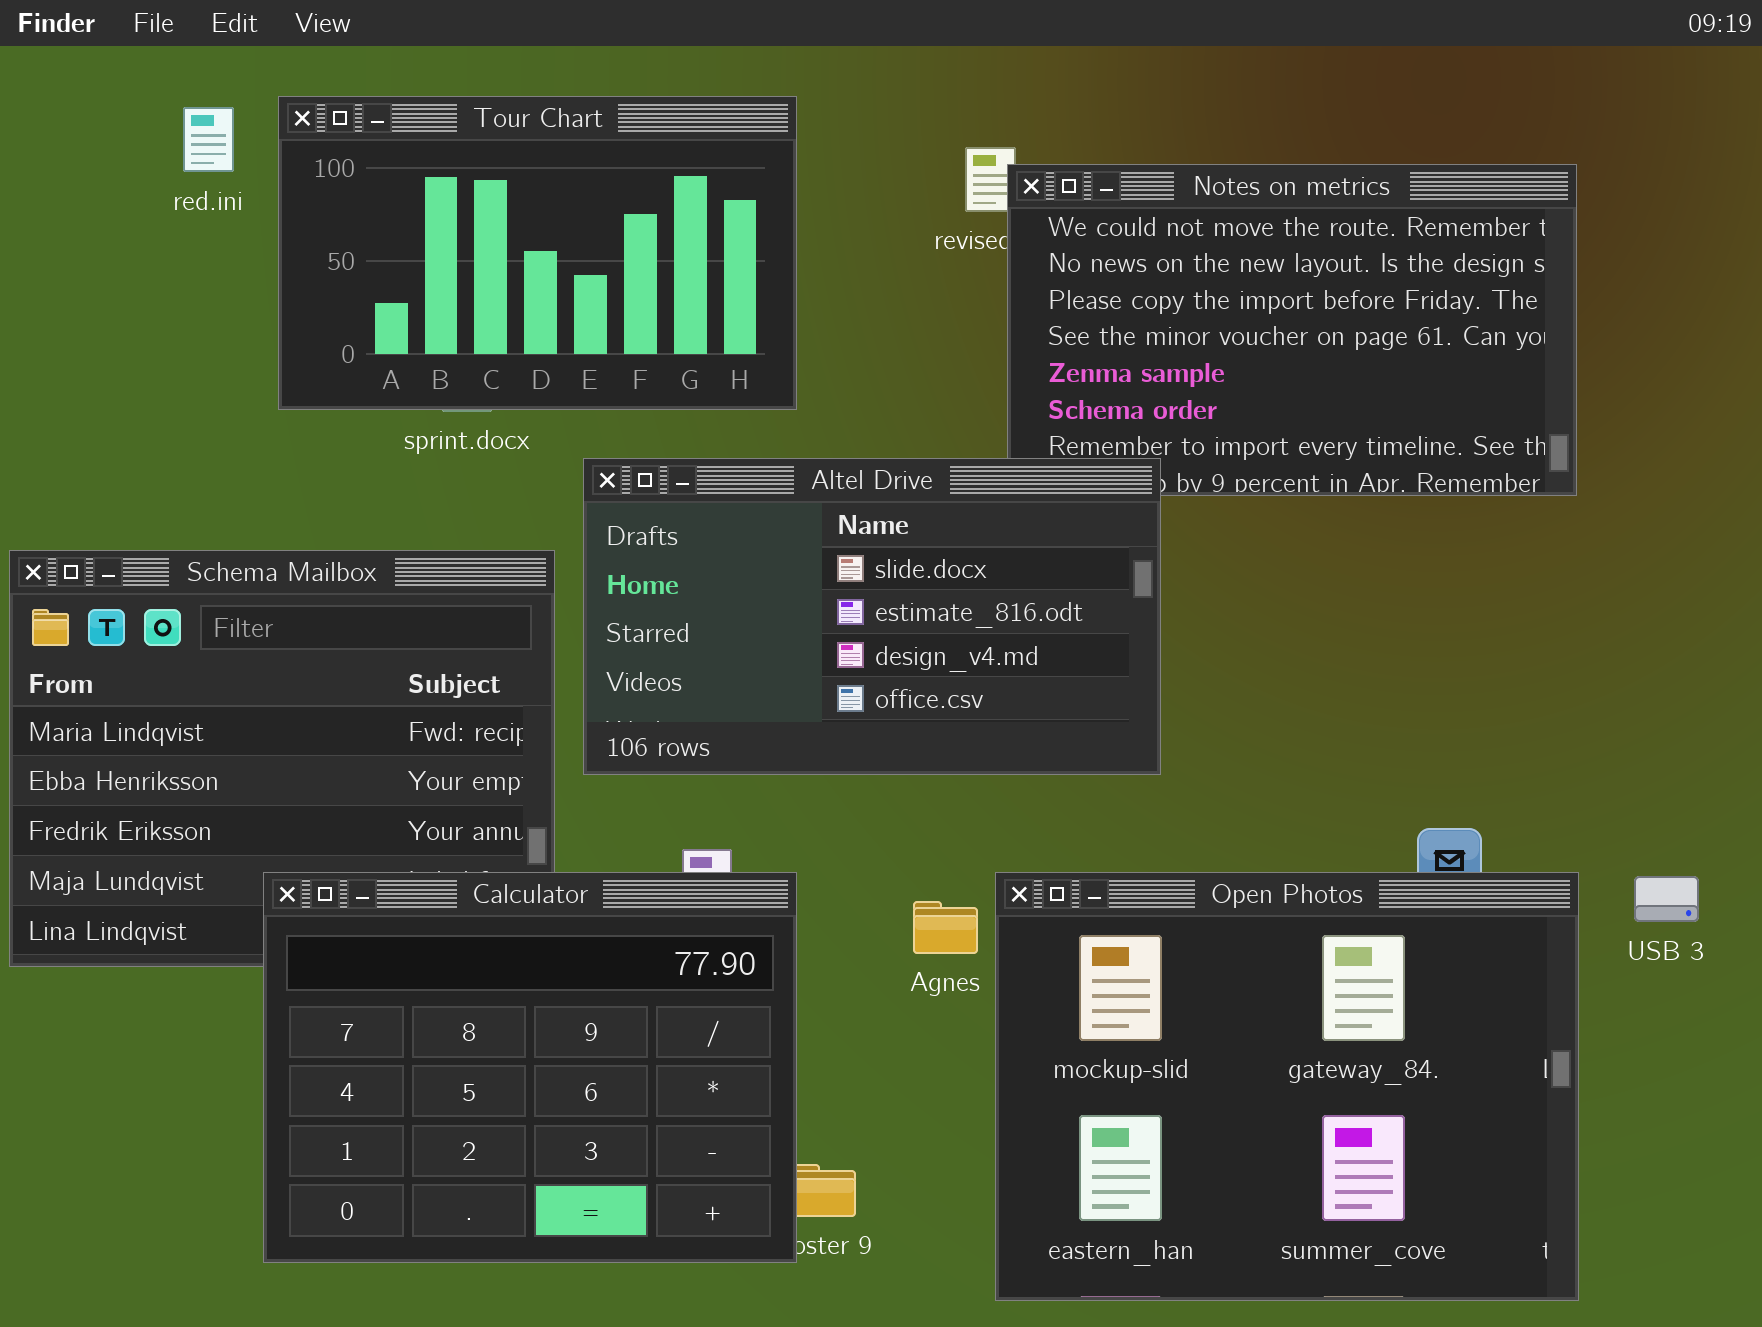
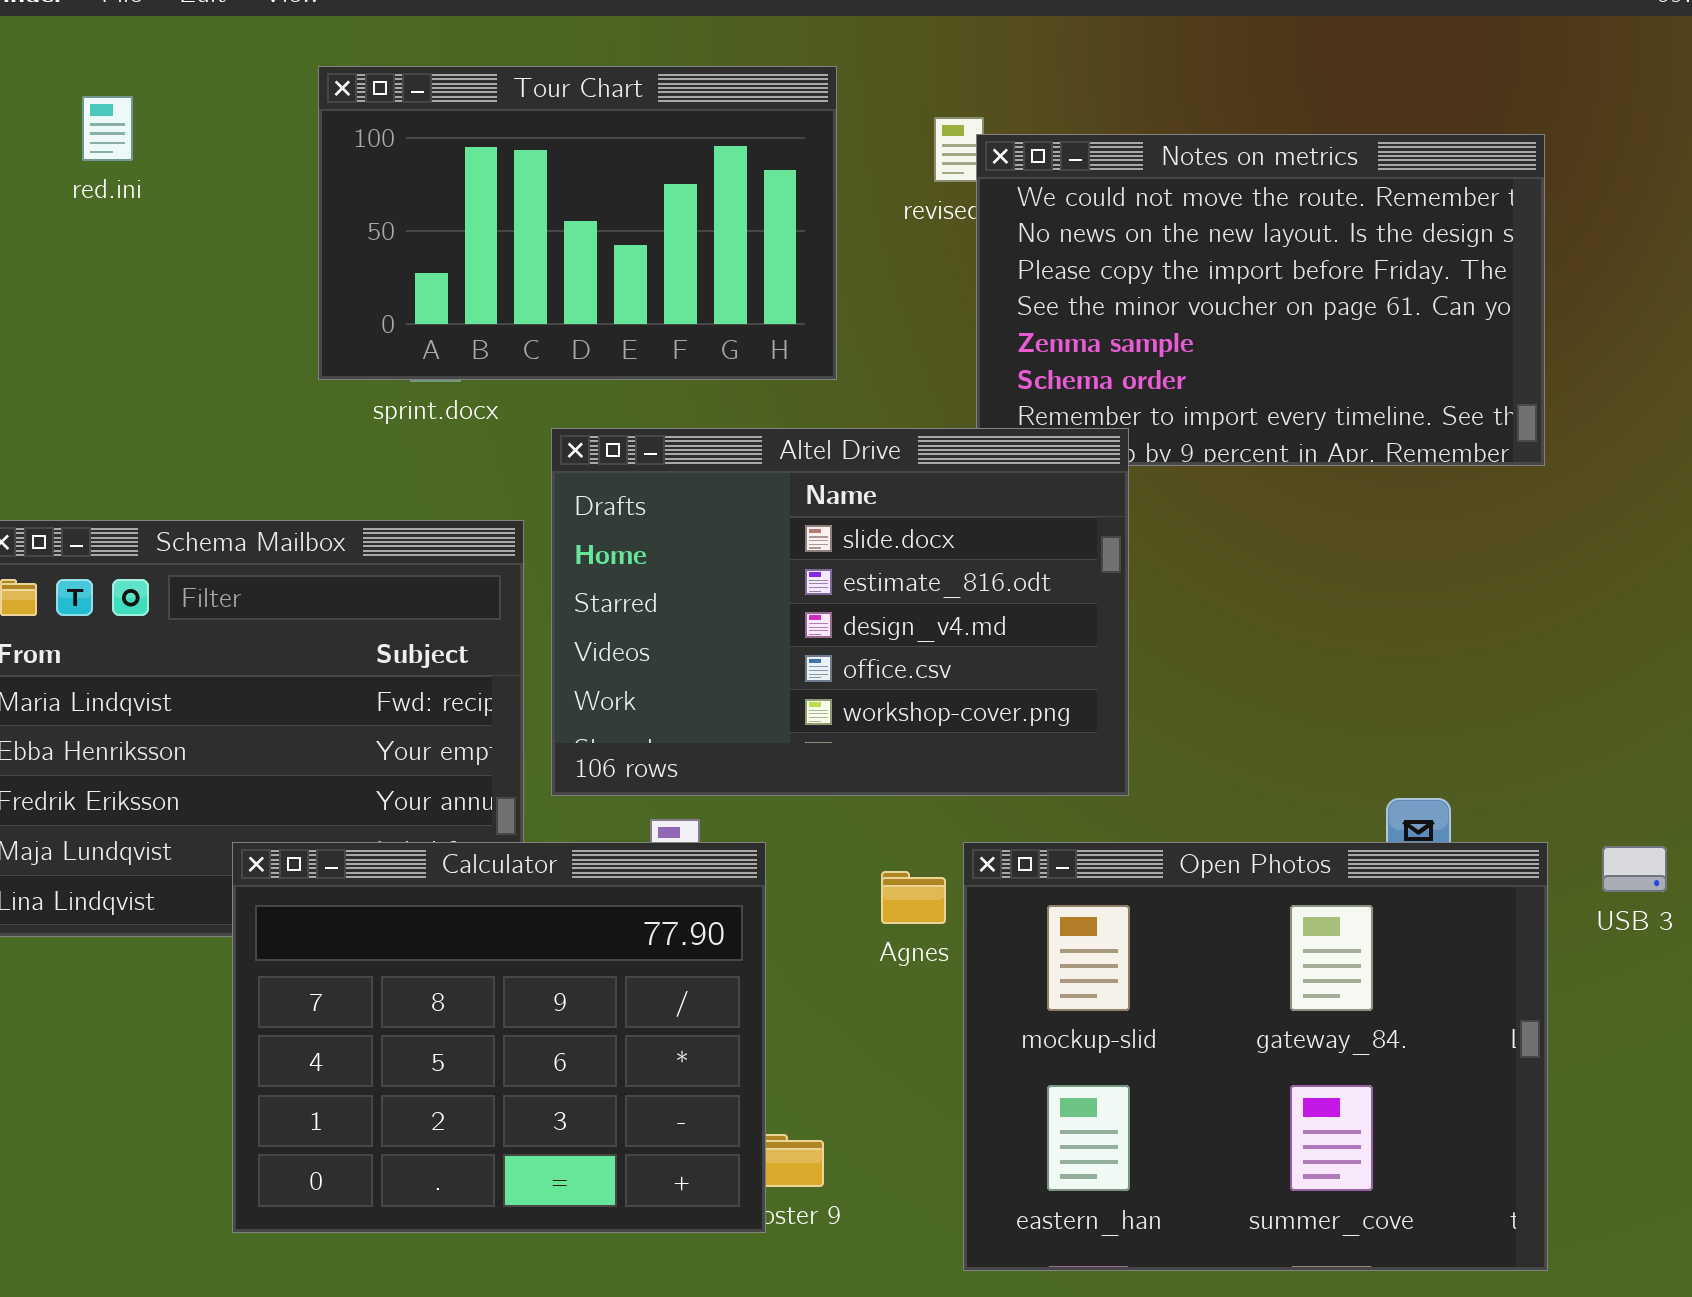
Tour Chart: [278,96,797,410] -> [318,66,837,380], moved
red.ini: [183,107,234,172] -> [82,96,133,161], moved
Altel Drive: [583,458,1161,775] -> [551,428,1129,796], resized

